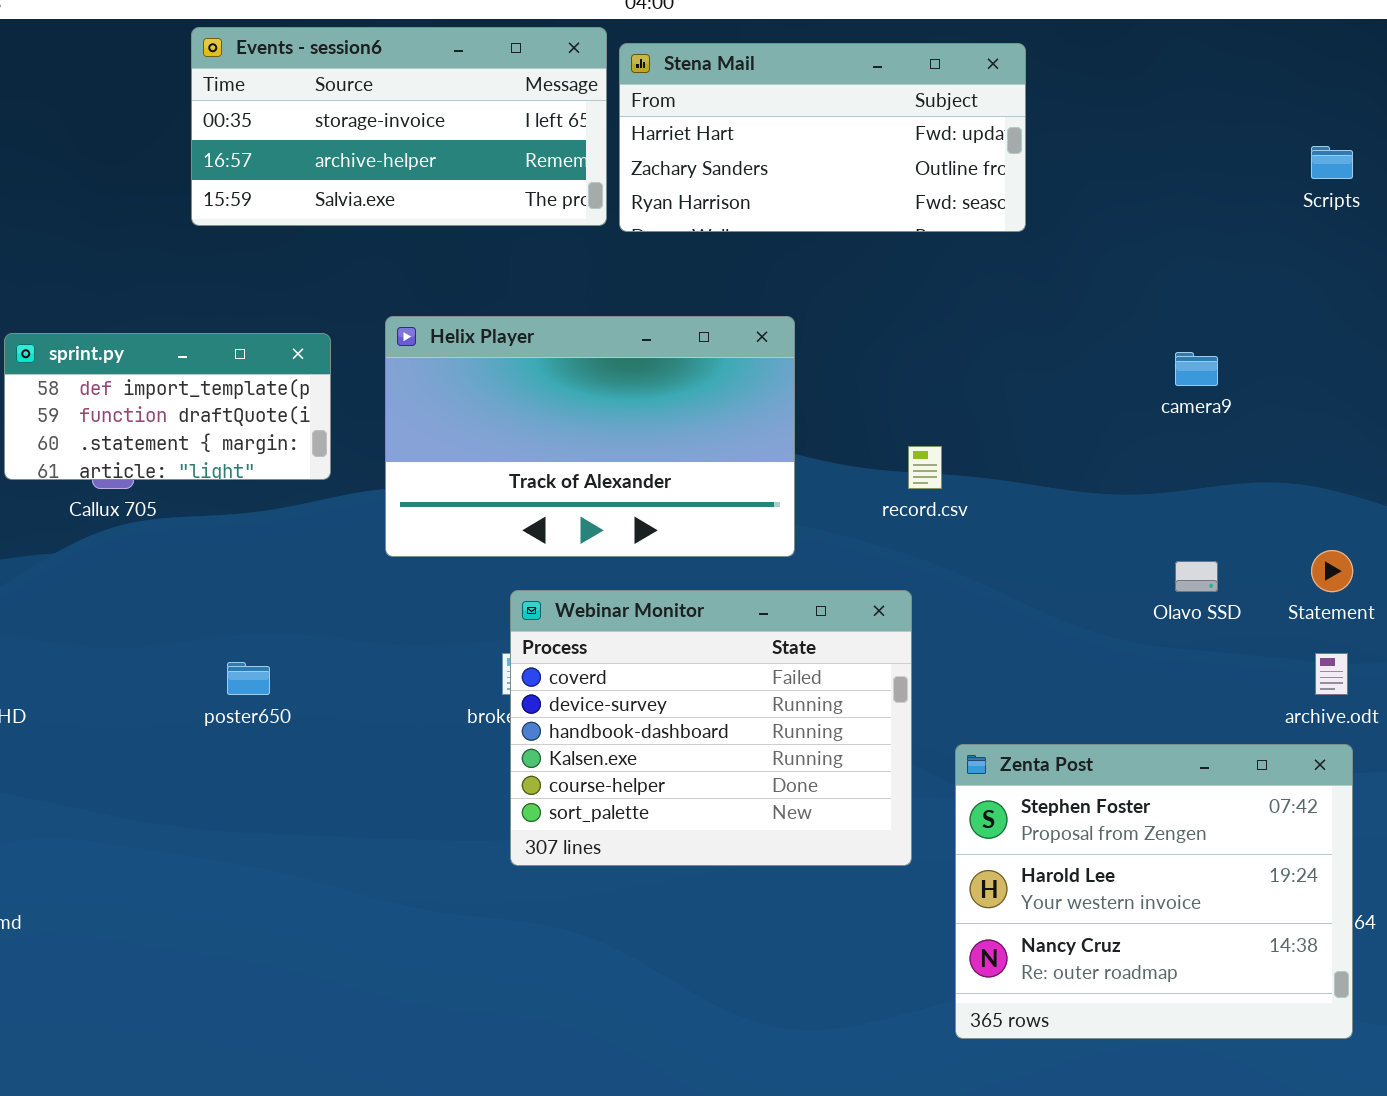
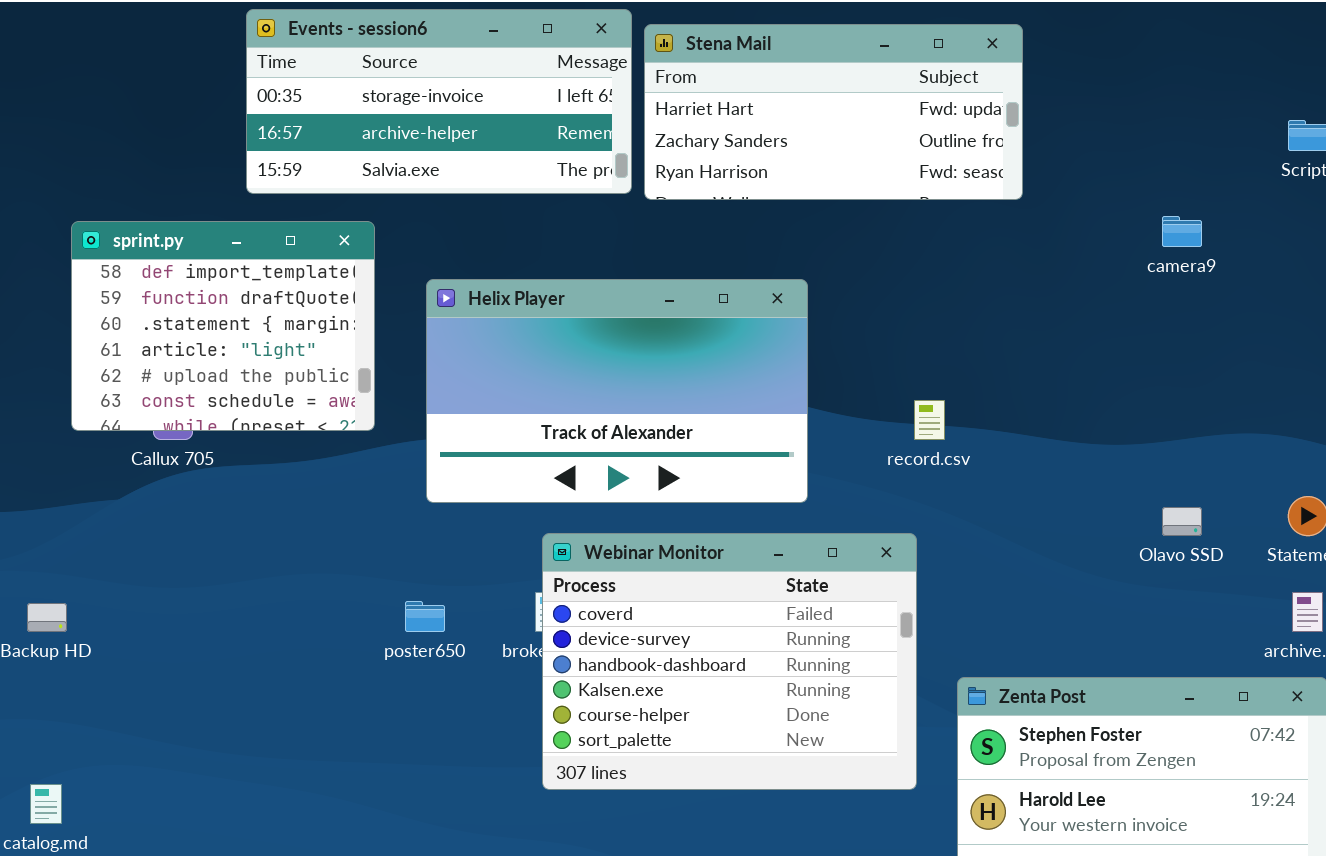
sprint.py: [4,333,331,480] -> [71,221,375,431], resized
camera9: [1175,352,1218,386] -> [1162,216,1202,247], moved
poster650: [227,662,270,695] -> [405,601,445,632], moved

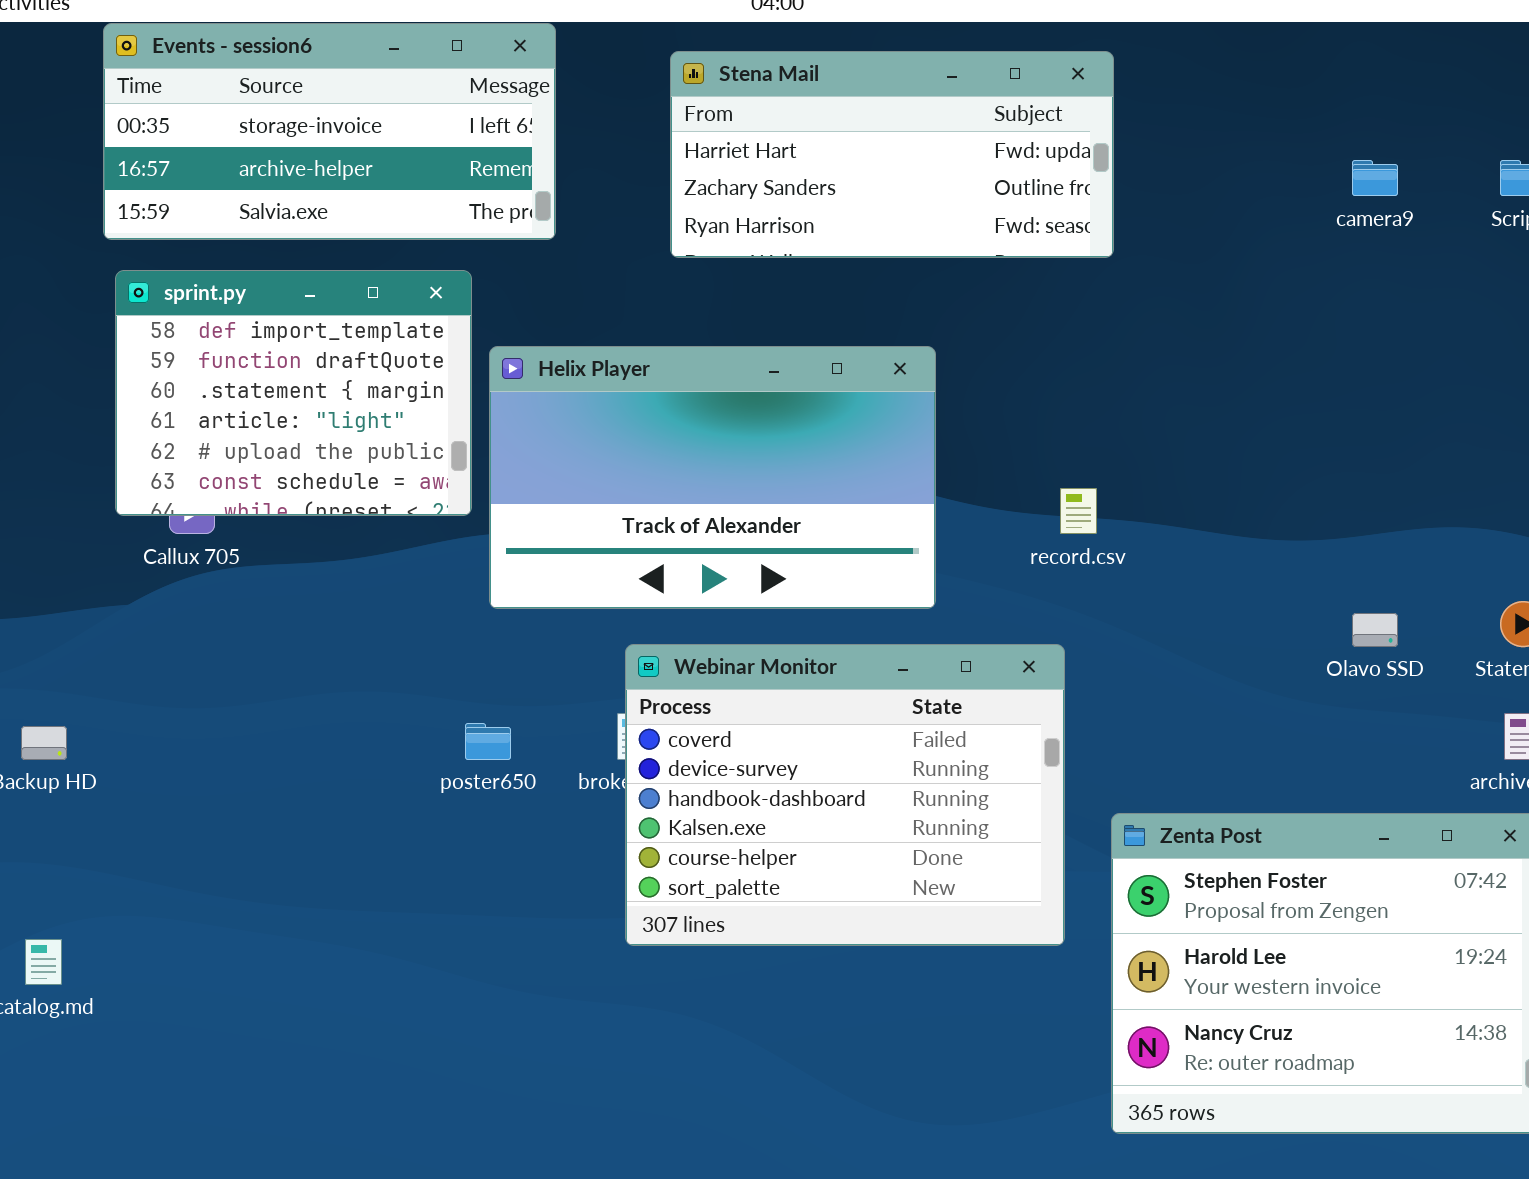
Events - session6: [246,9,632,194] -> [103,23,556,240], moved
Stena Mail: [644,24,1023,200] -> [670,51,1114,258], moved
camera9: [1162,216,1202,247] -> [1352,160,1398,196], moved
sprint.py: [71,221,375,431] -> [115,270,472,516], moved

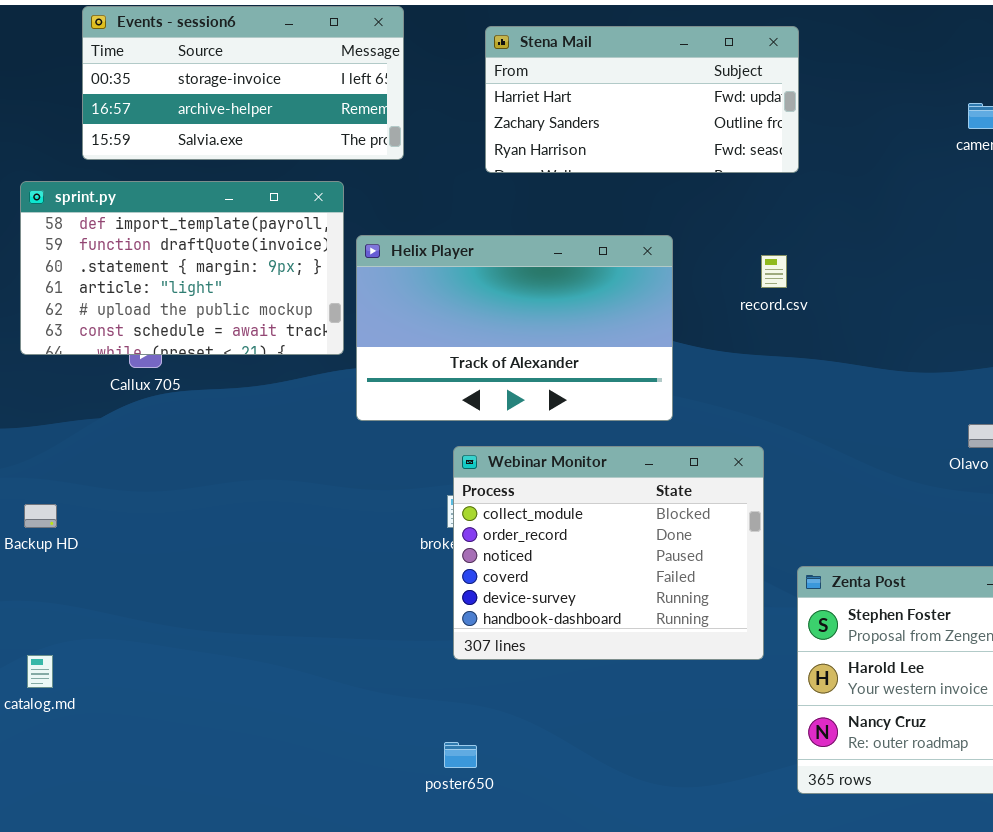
sprint.py: [115,270,472,516] -> [20,181,344,355], resized
record.csv: [1060,488,1097,534] -> [761,255,787,288], moved
Webinar Monitor: [625,644,1065,946] -> [453,446,764,660], scrolled up 3 rows
poster650: [465,723,511,760] -> [444,742,477,768], moved

